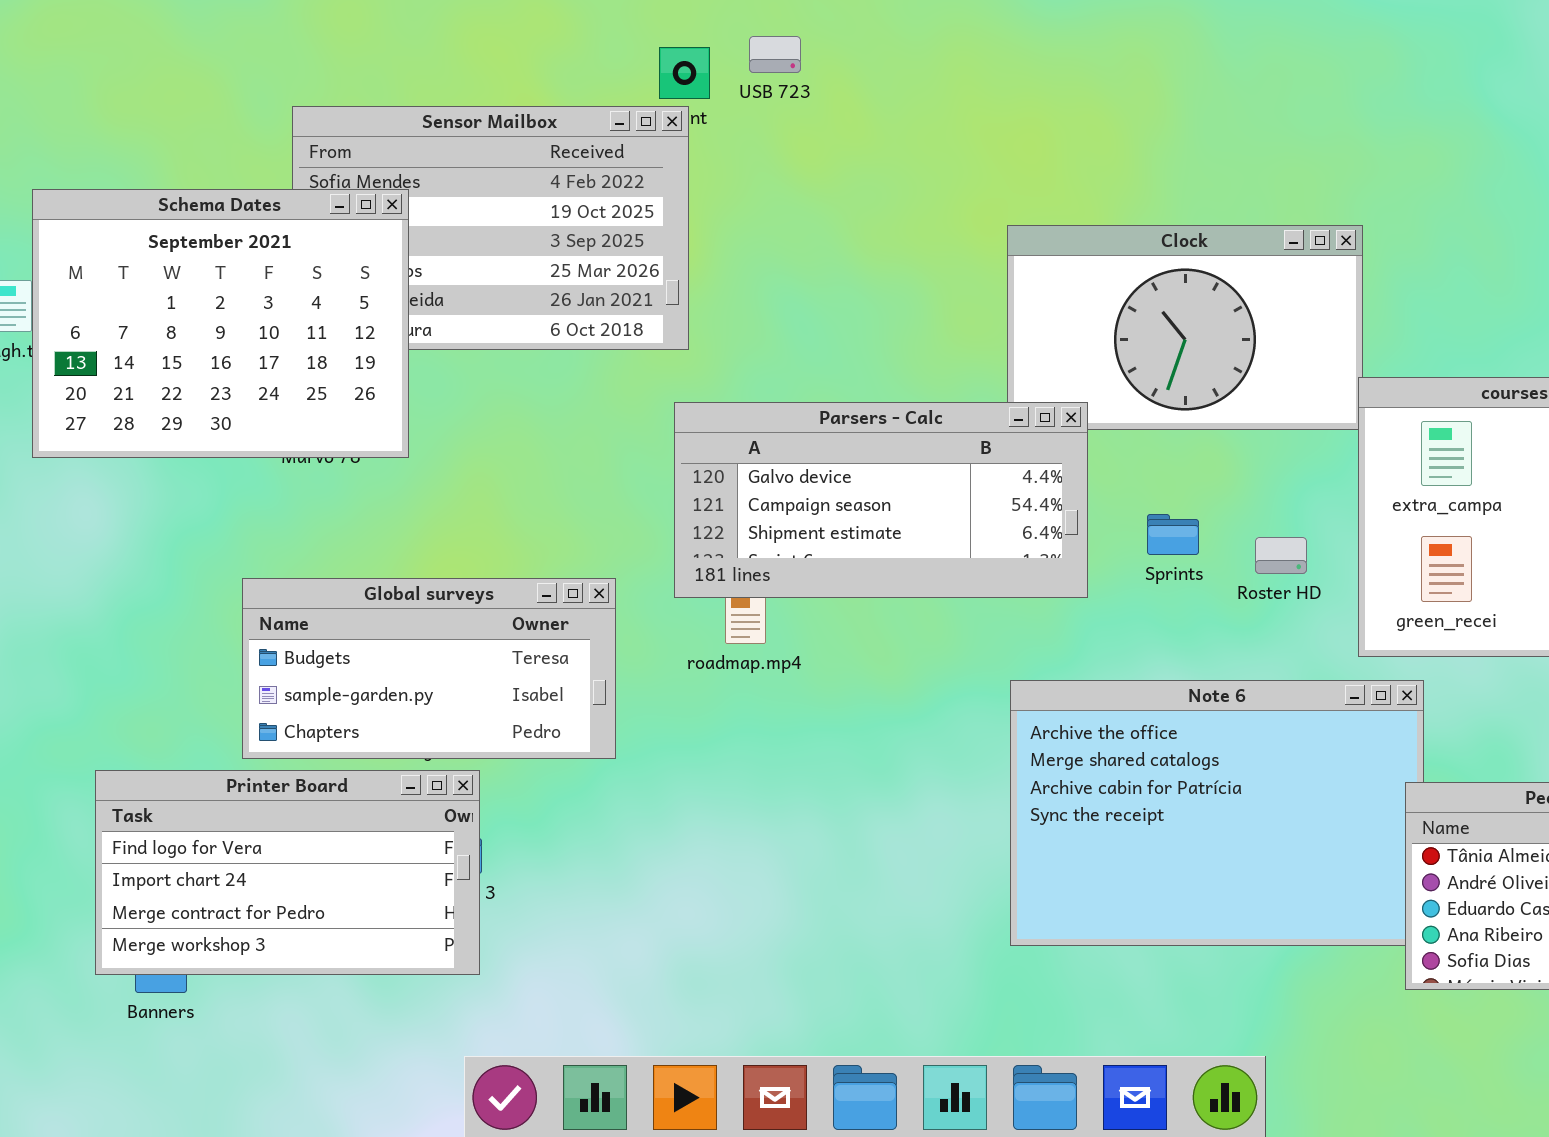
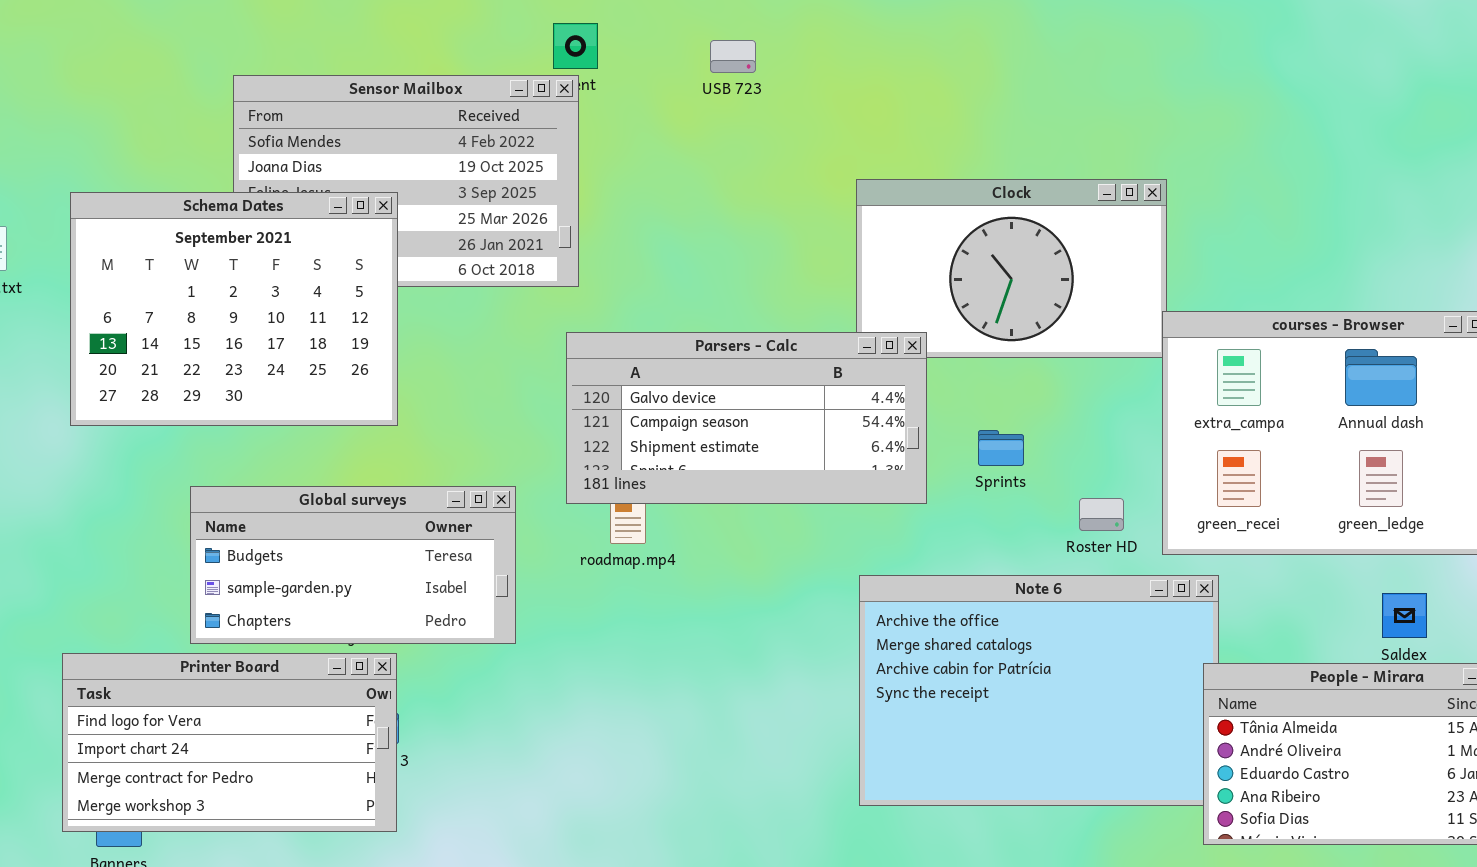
USB 723: [749,36,801,73] -> [710,40,756,73], moved
Schema Dates: [32,189,409,458] -> [70,192,398,426], moved
Roster HD: [1255,537,1307,574] -> [1079,498,1124,531], moved

